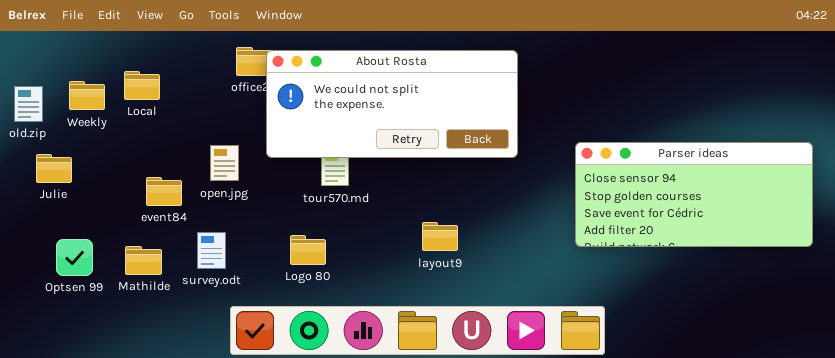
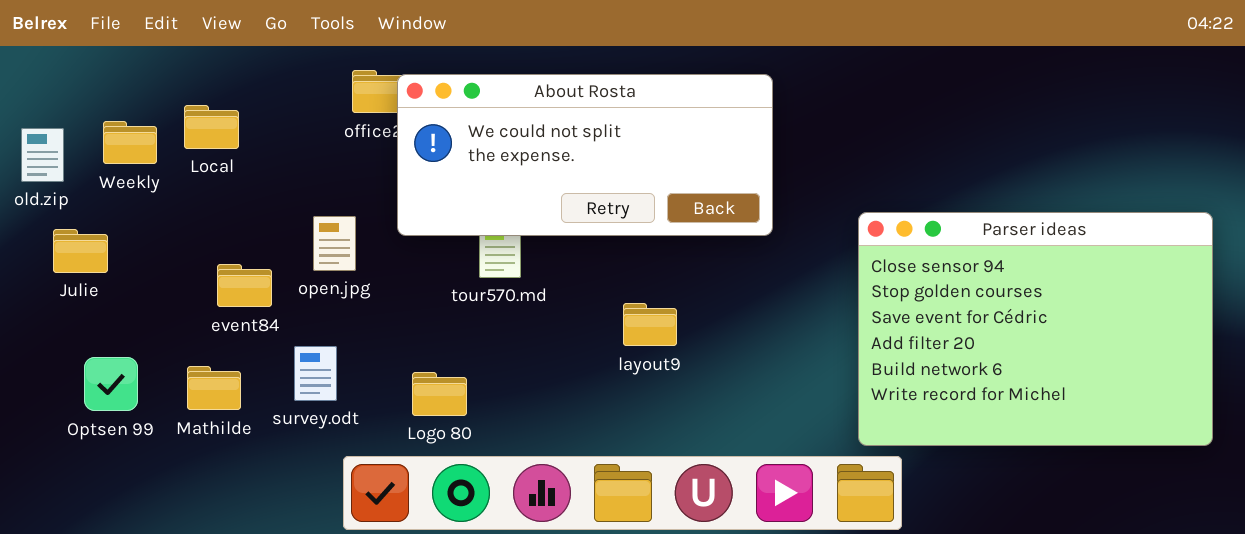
Parser ideas: [575,142,813,247] -> [858,212,1213,446], resized
layout9: [422,222,458,251] -> [623,303,677,346], moved
Logo 80: [290,235,326,265] -> [412,372,467,416], moved

